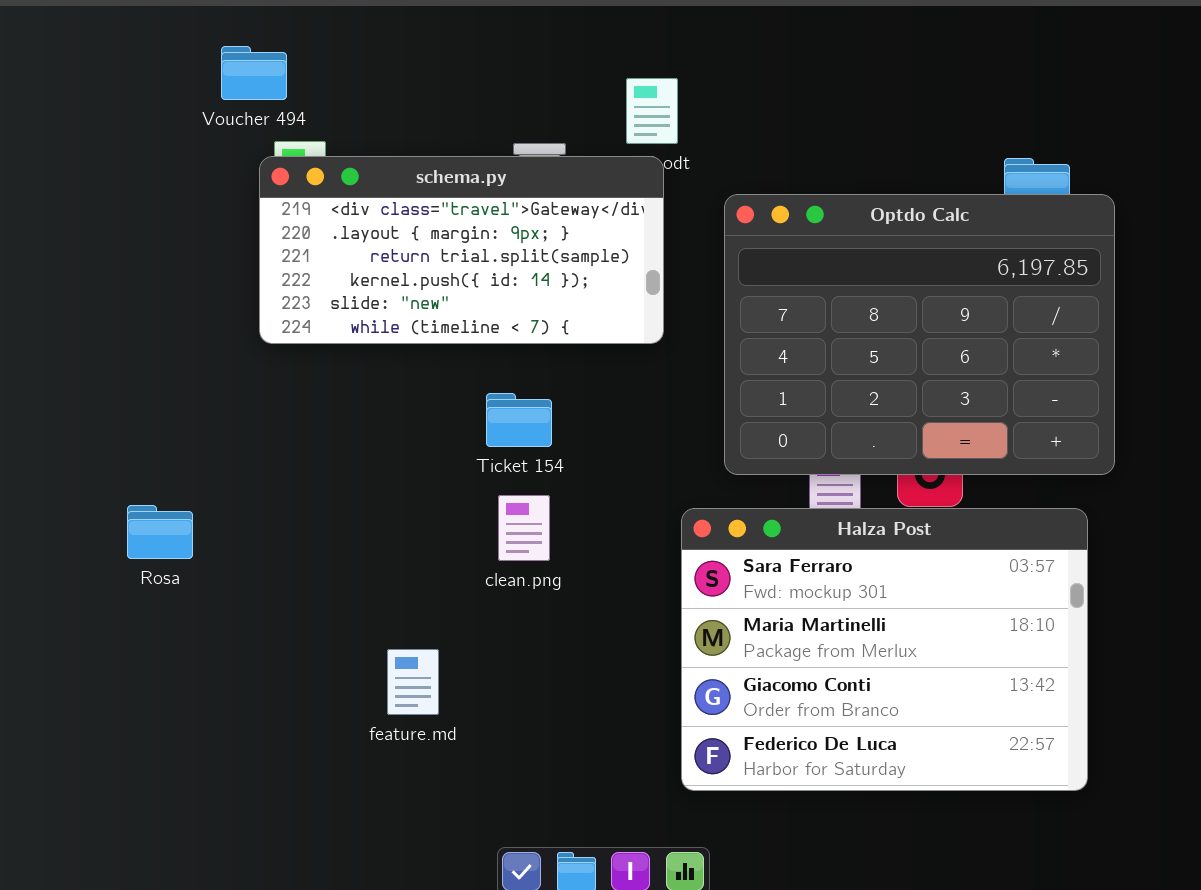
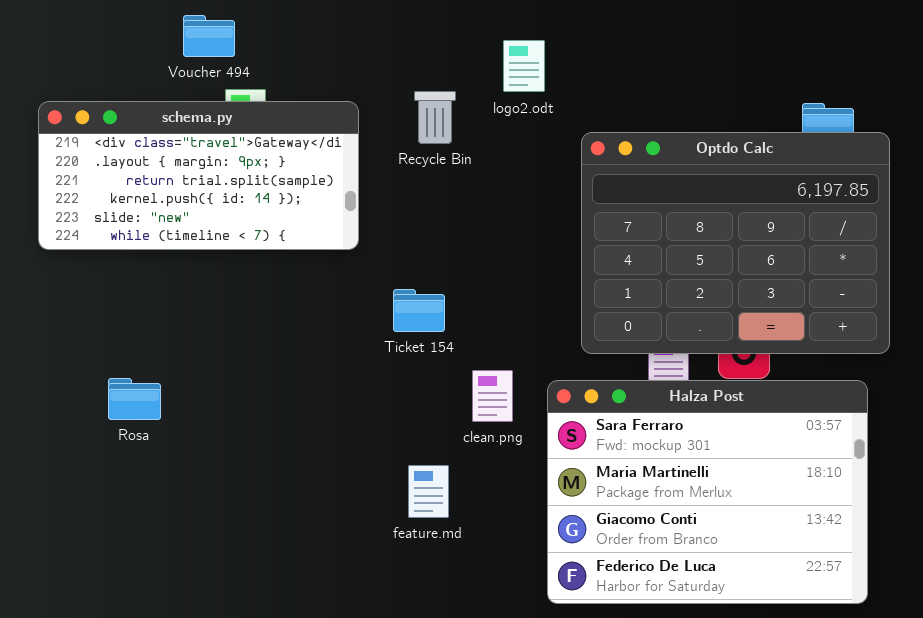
schema.py: [259,156,664,344] -> [38,101,359,250], moved
clean.png: [498,495,550,561] -> [472,370,513,422], moved
feature.md: [387,649,439,715] -> [408,465,449,518], moved

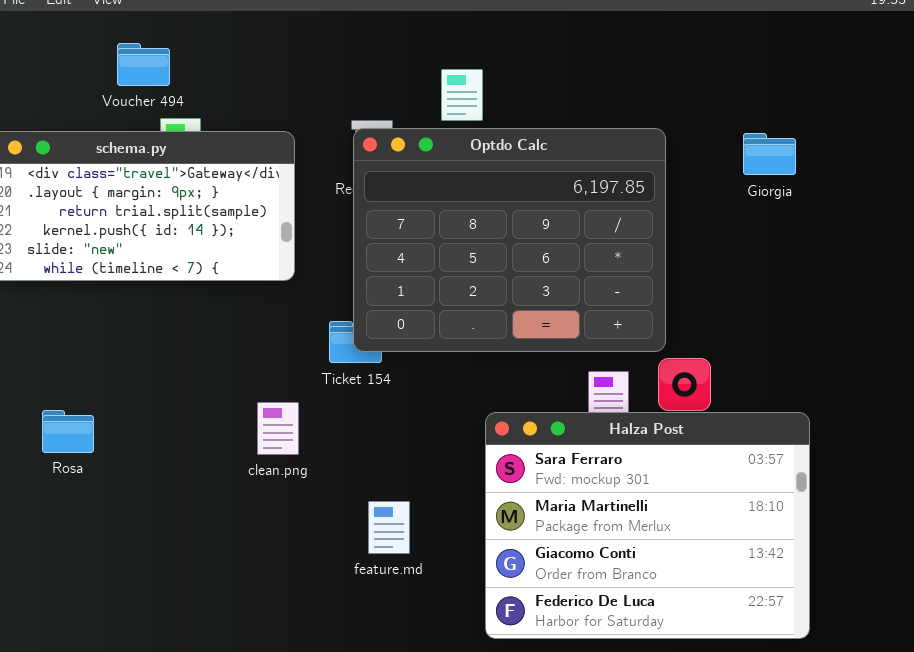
Optdo Calc: [581,132,890,354] -> [353,128,666,352], moved
clean.png: [472,370,513,422] -> [257,402,299,455], moved
feature.md: [408,465,449,518] -> [368,501,410,554], moved

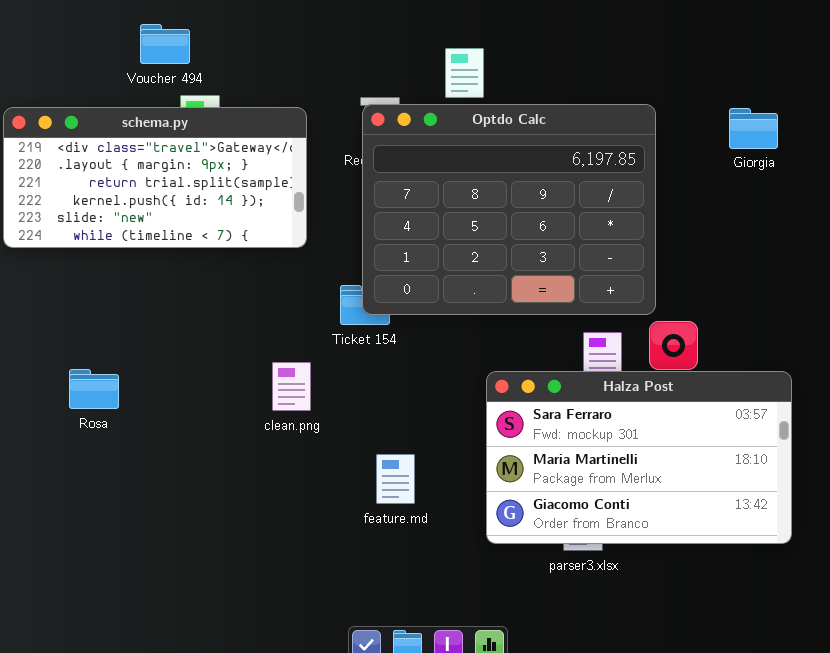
Halza Post: [485,412,810,639] -> [486,371,792,544], resized

